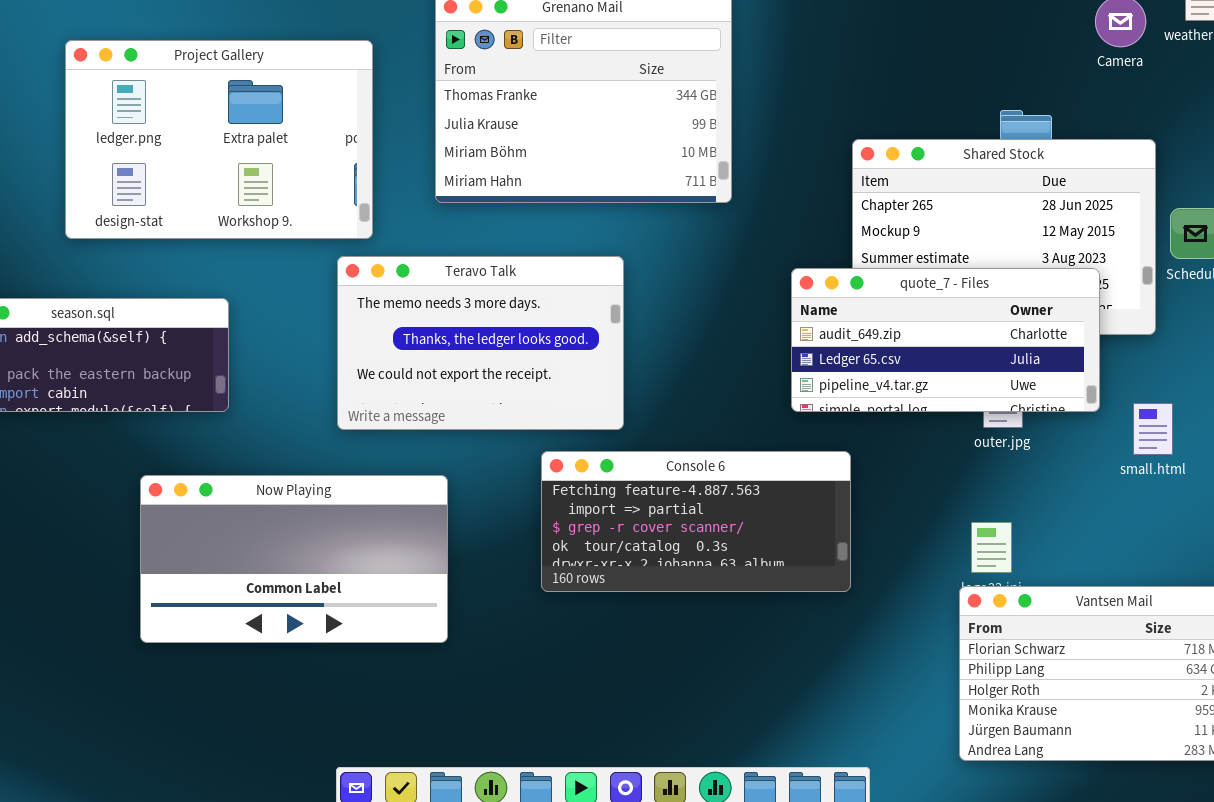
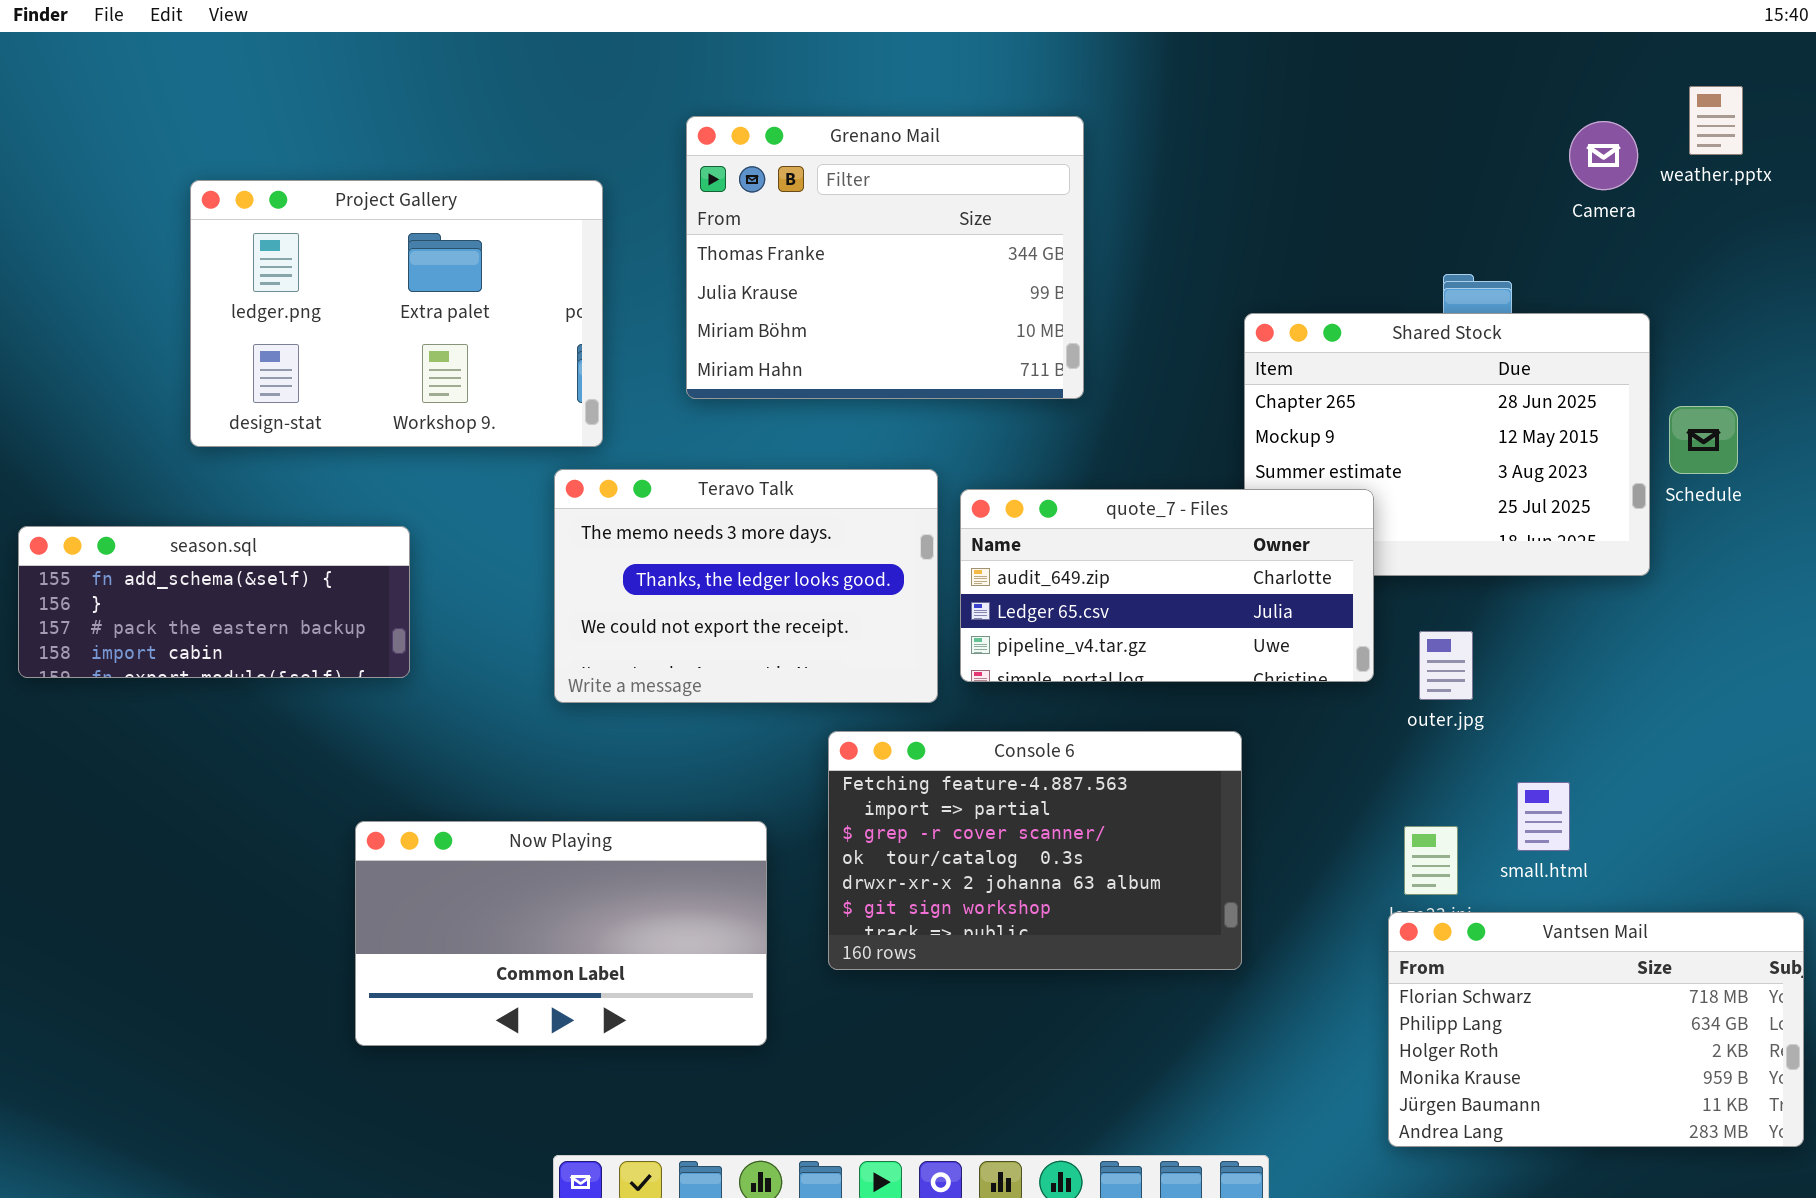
quote_7 - Files: [791,268,1100,412] -> [960,489,1374,682], moved
small.html: [1133,403,1173,455] -> [1517,782,1570,851], moved
Console 6: [541,451,851,592] -> [828,731,1242,970], resized
Now Playing: [140,475,448,643] -> [355,821,767,1046], moved

